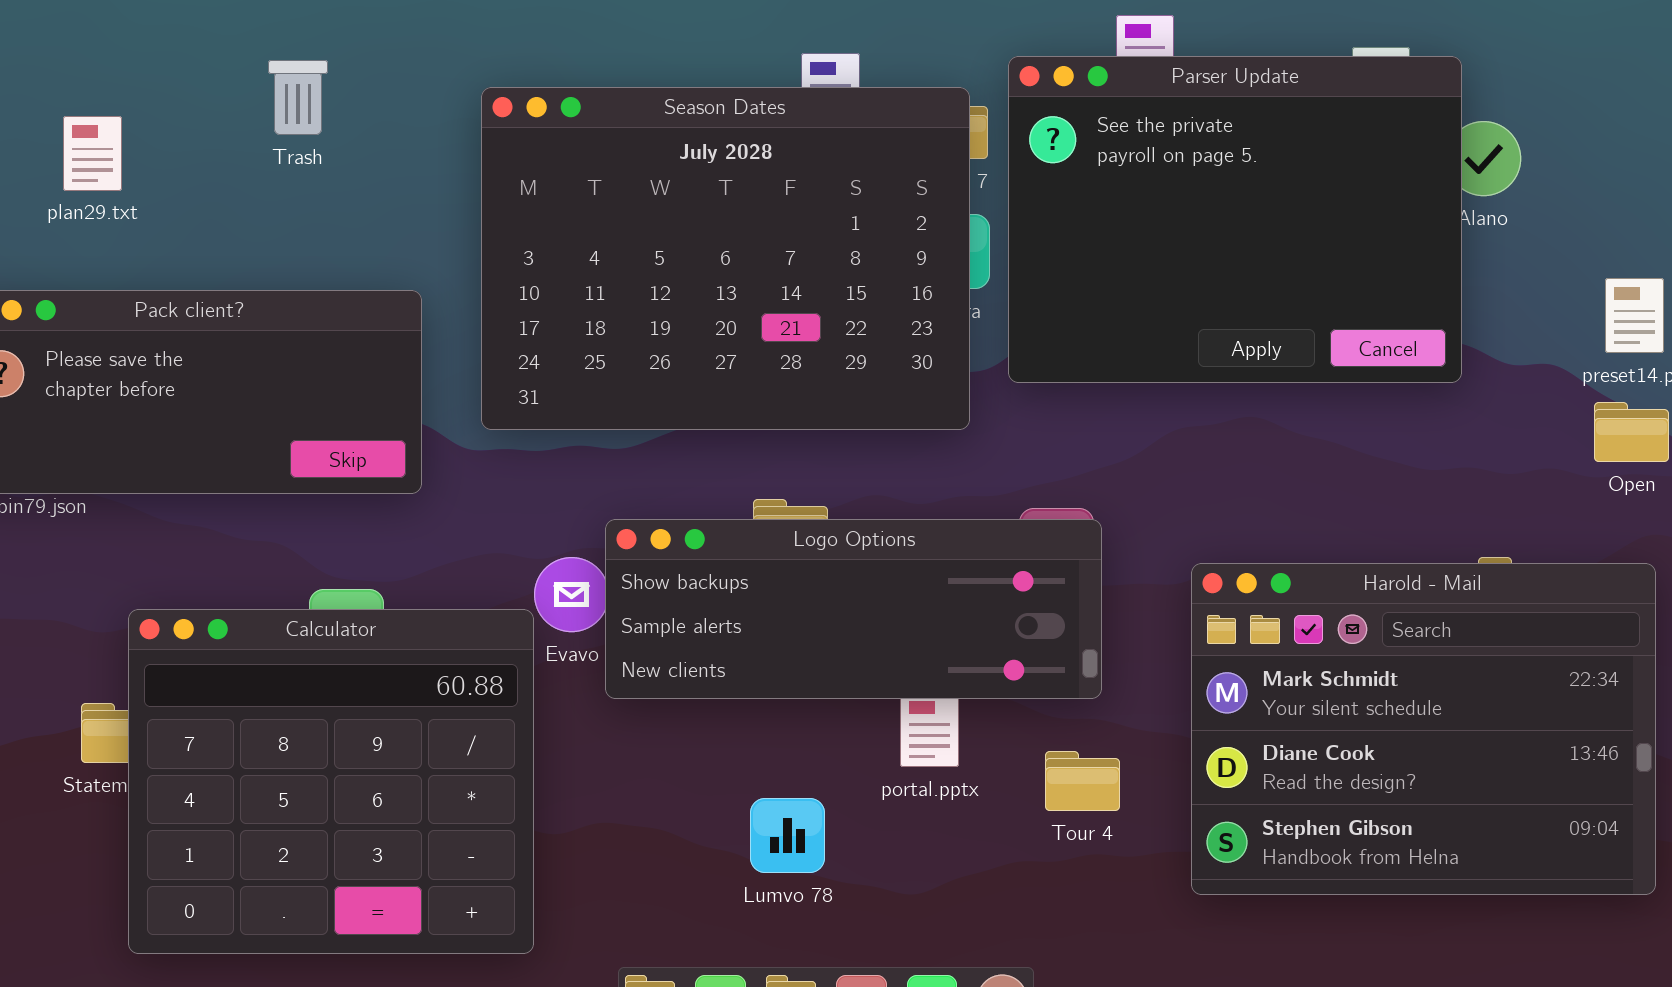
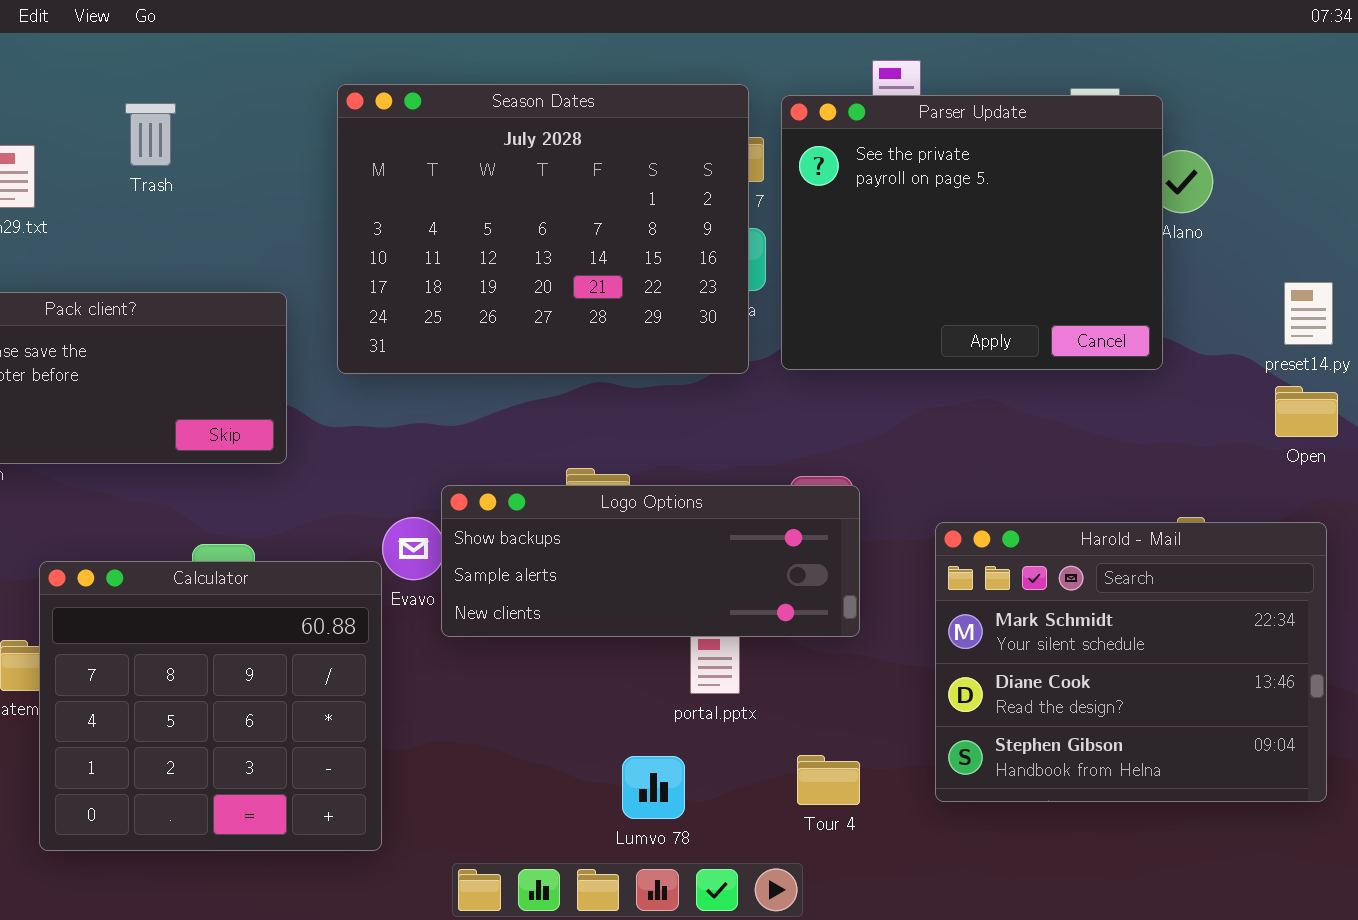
Trash: [268,60,328,135] -> [125,103,176,166], moved
Season Dates: [481,87,970,430] -> [337,84,749,374], moved
Tour 4: [1045,751,1120,811] -> [797,755,860,805], moved
Lumvo 78: [750,798,825,873] -> [622,756,685,819], moved

